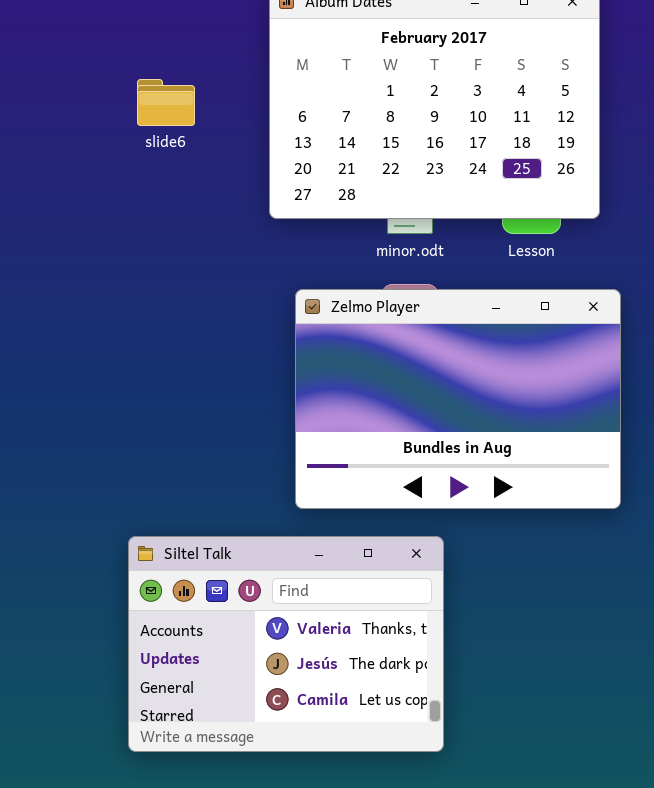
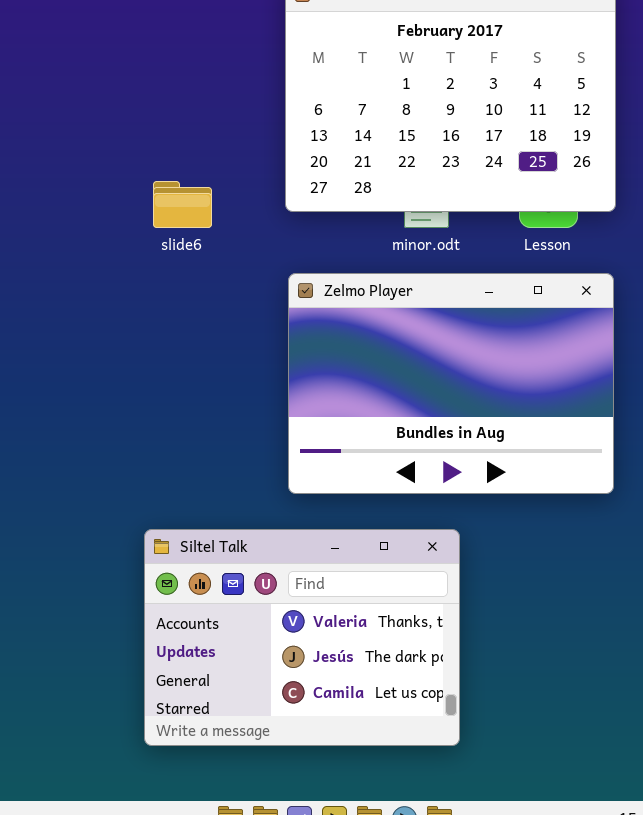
slide6: [137,79,195,126] -> [153,181,212,228], moved
Zelmo Player: [295,289,621,509] -> [288,273,614,494], moved

